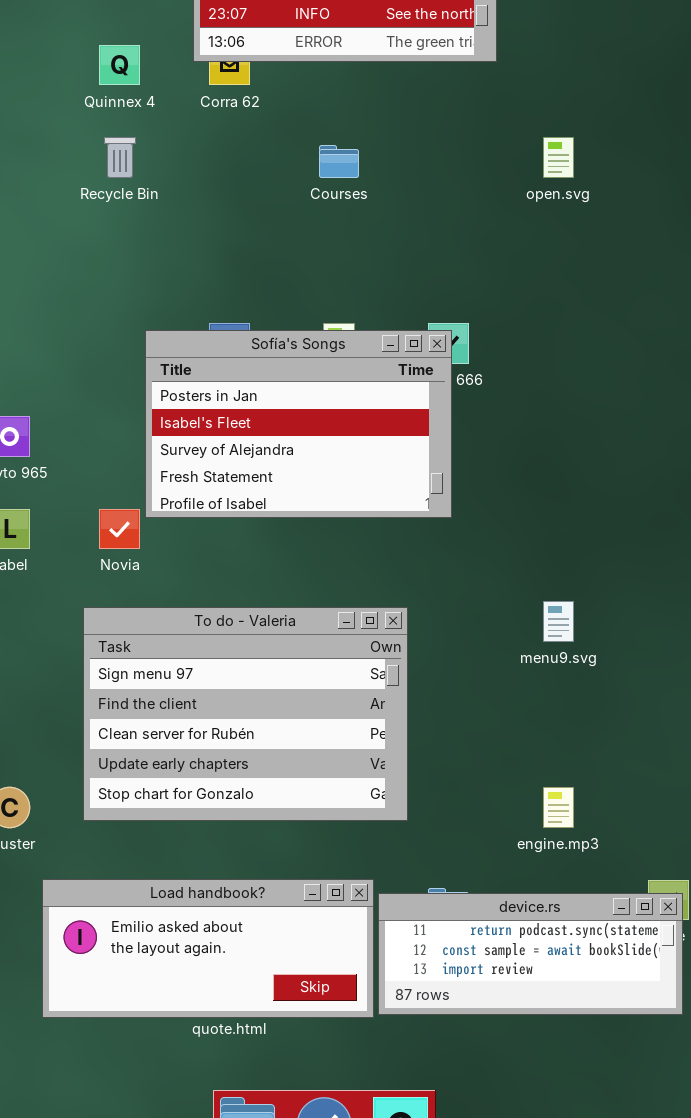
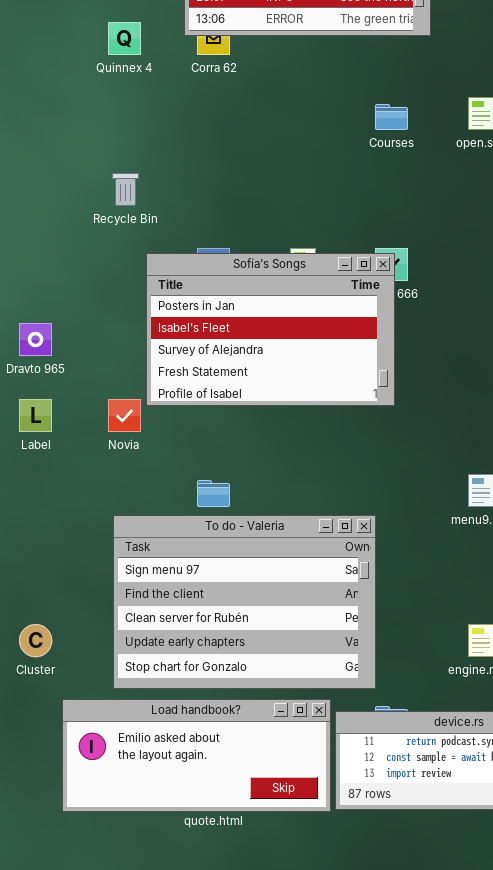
Recycle Bin: [104,137,136,178] -> [112,173,139,206], moved
Courses: [319,145,359,178] -> [375,104,408,130], moved
To do - Valeria: [83,607,408,821] -> [113,515,376,689], moved

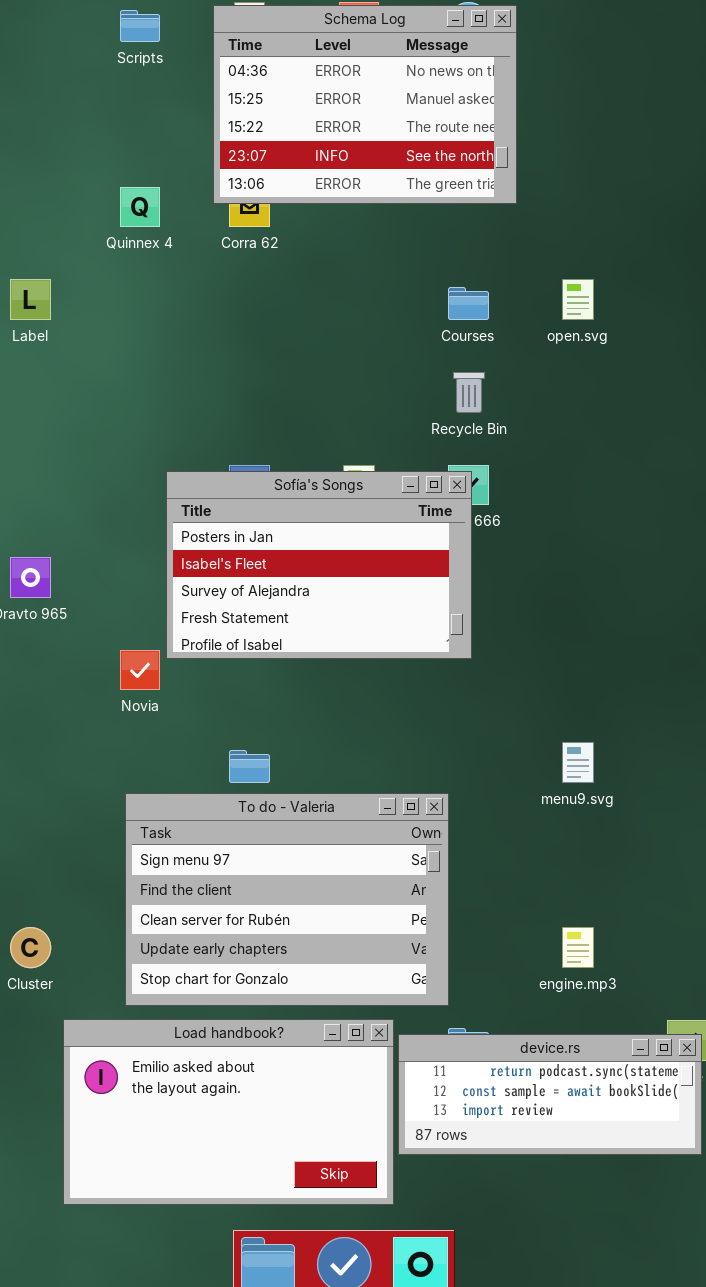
Recycle Bin: [112,173,139,206] -> [453,372,485,413], moved
Label: [19,399,52,432] -> [10,279,51,320], moved
Load handbook?: [62,699,331,812] -> [63,1019,394,1205], resized

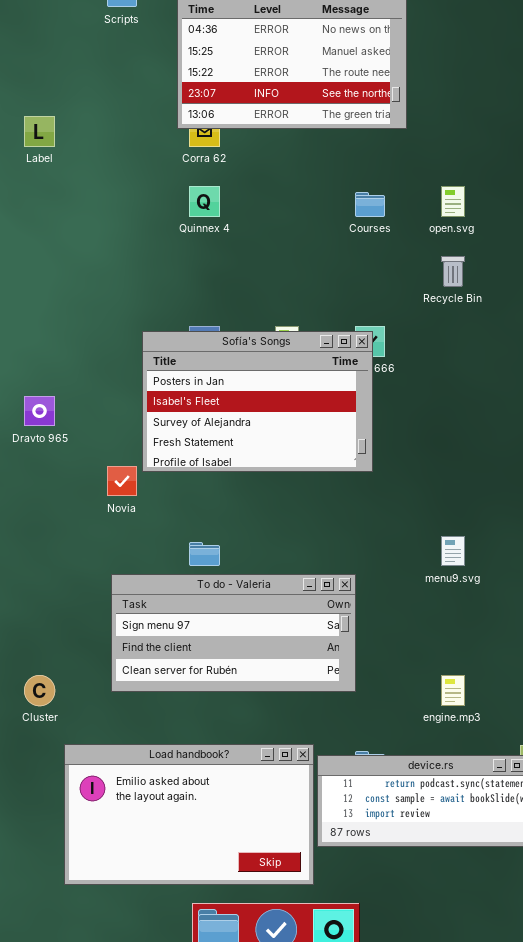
Quinnex 4: [120,187,160,227] -> [189,186,220,217], moved
Label: [10,279,51,320] -> [24,116,55,147], moved
Recycle Bin: [453,372,485,413] -> [441,256,465,287], moved
To do - Valeria: [125,793,449,1006] -> [111,574,356,692], resized

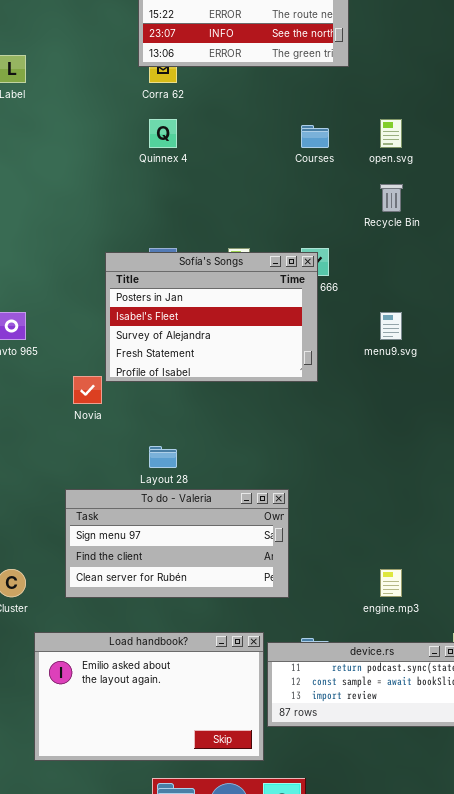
menu9.svg: [441,536,465,566] -> [380,312,402,340], moved
To do - Valeria: [111,574,356,692] -> [65,489,289,598], moved

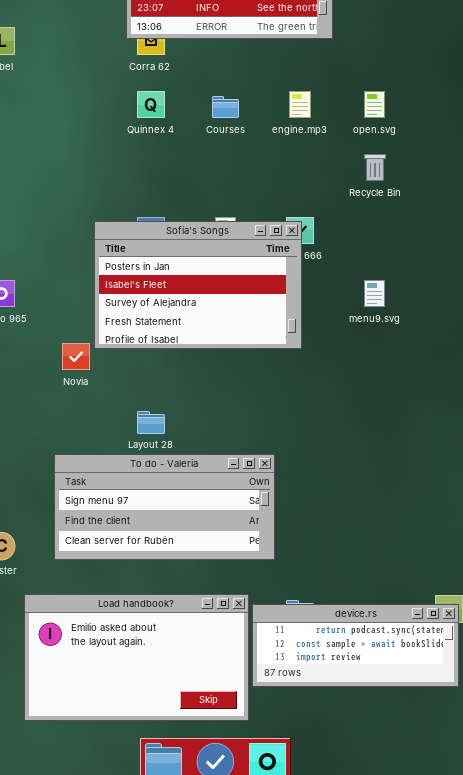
Courses: [301,125,329,148] -> [212,96,239,118], moved
engine.mp3: [380,569,402,597] -> [289,91,311,118], moved

